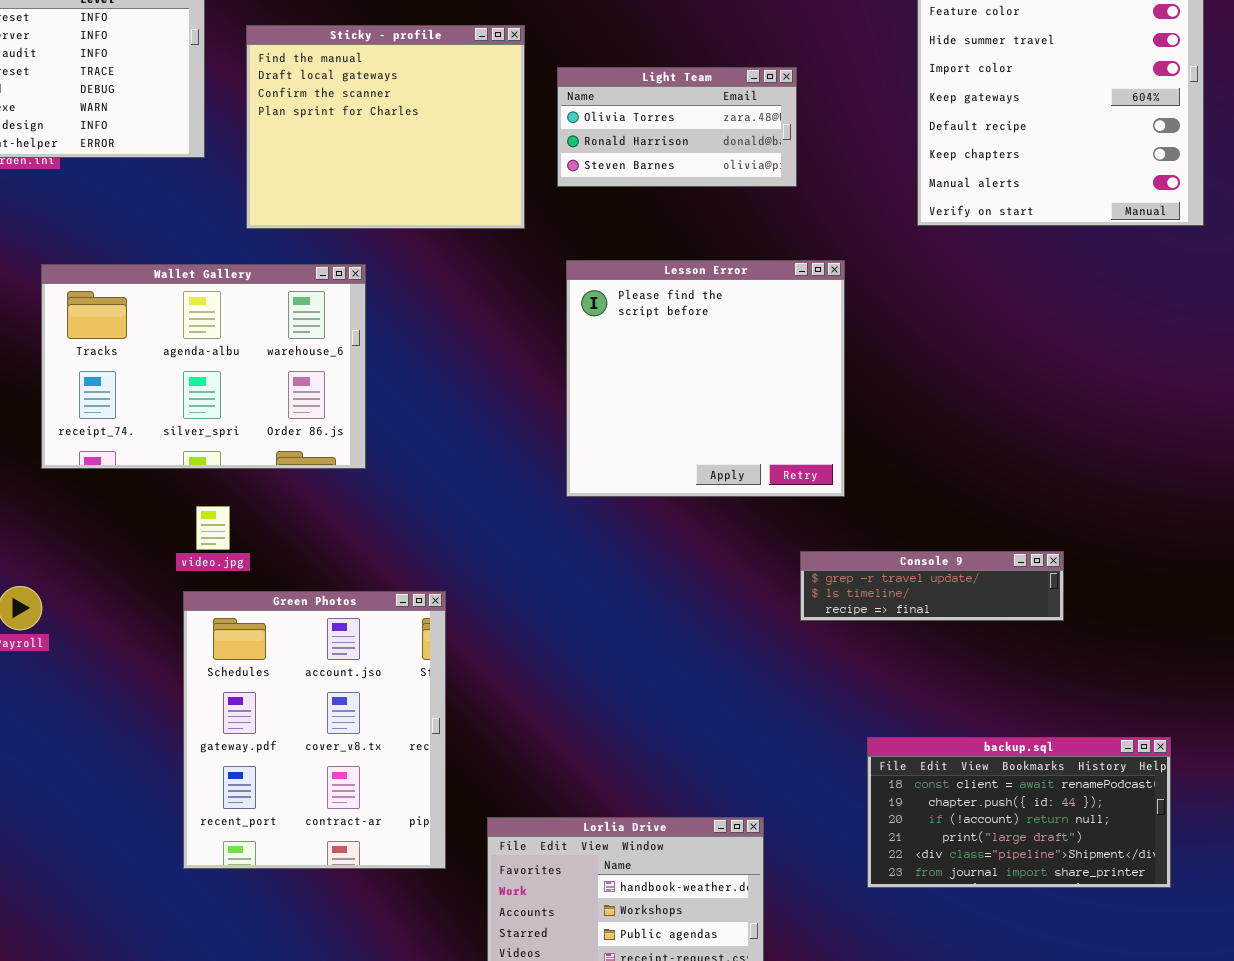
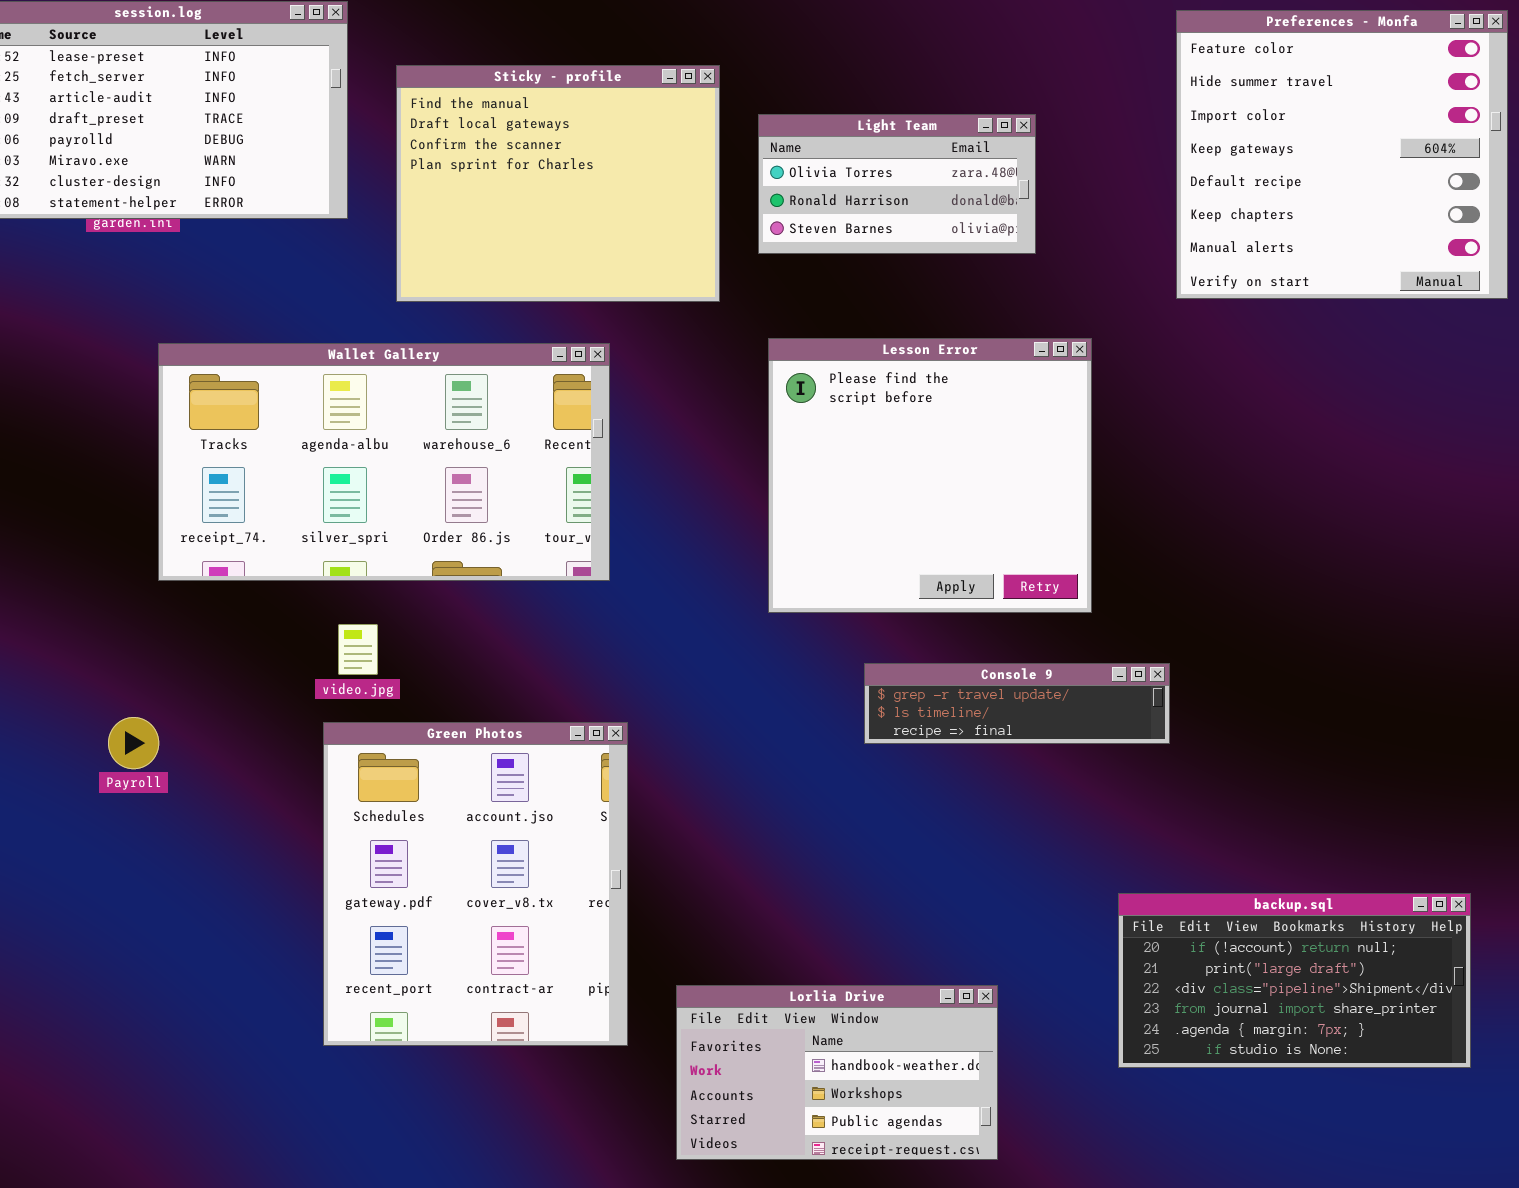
Wallet Gallery: [41,264,366,469] -> [158,343,610,581], resized
Console 9: [800,551,1064,621] -> [864,663,1170,744], moved
backup.sql: [867,737,1171,888] -> [1118,893,1471,1068], scrolled down 2 rows

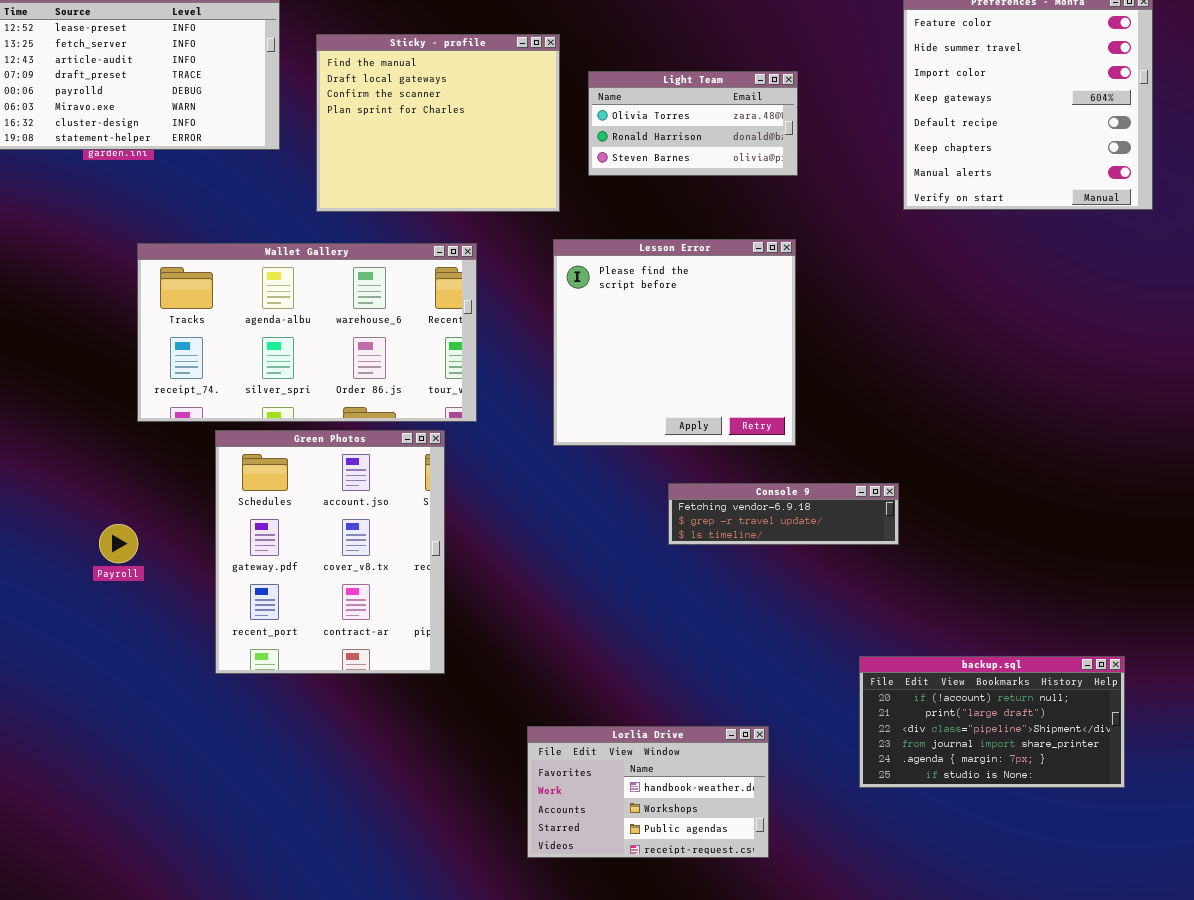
Lesson Error: [768,338,1092,613] -> [553,239,796,446], moved
Console 9: [864,663,1170,744] -> [668,483,899,545], scrolled up 1 row
Green Photos: [323,722,628,1046] -> [215,430,445,674], moved

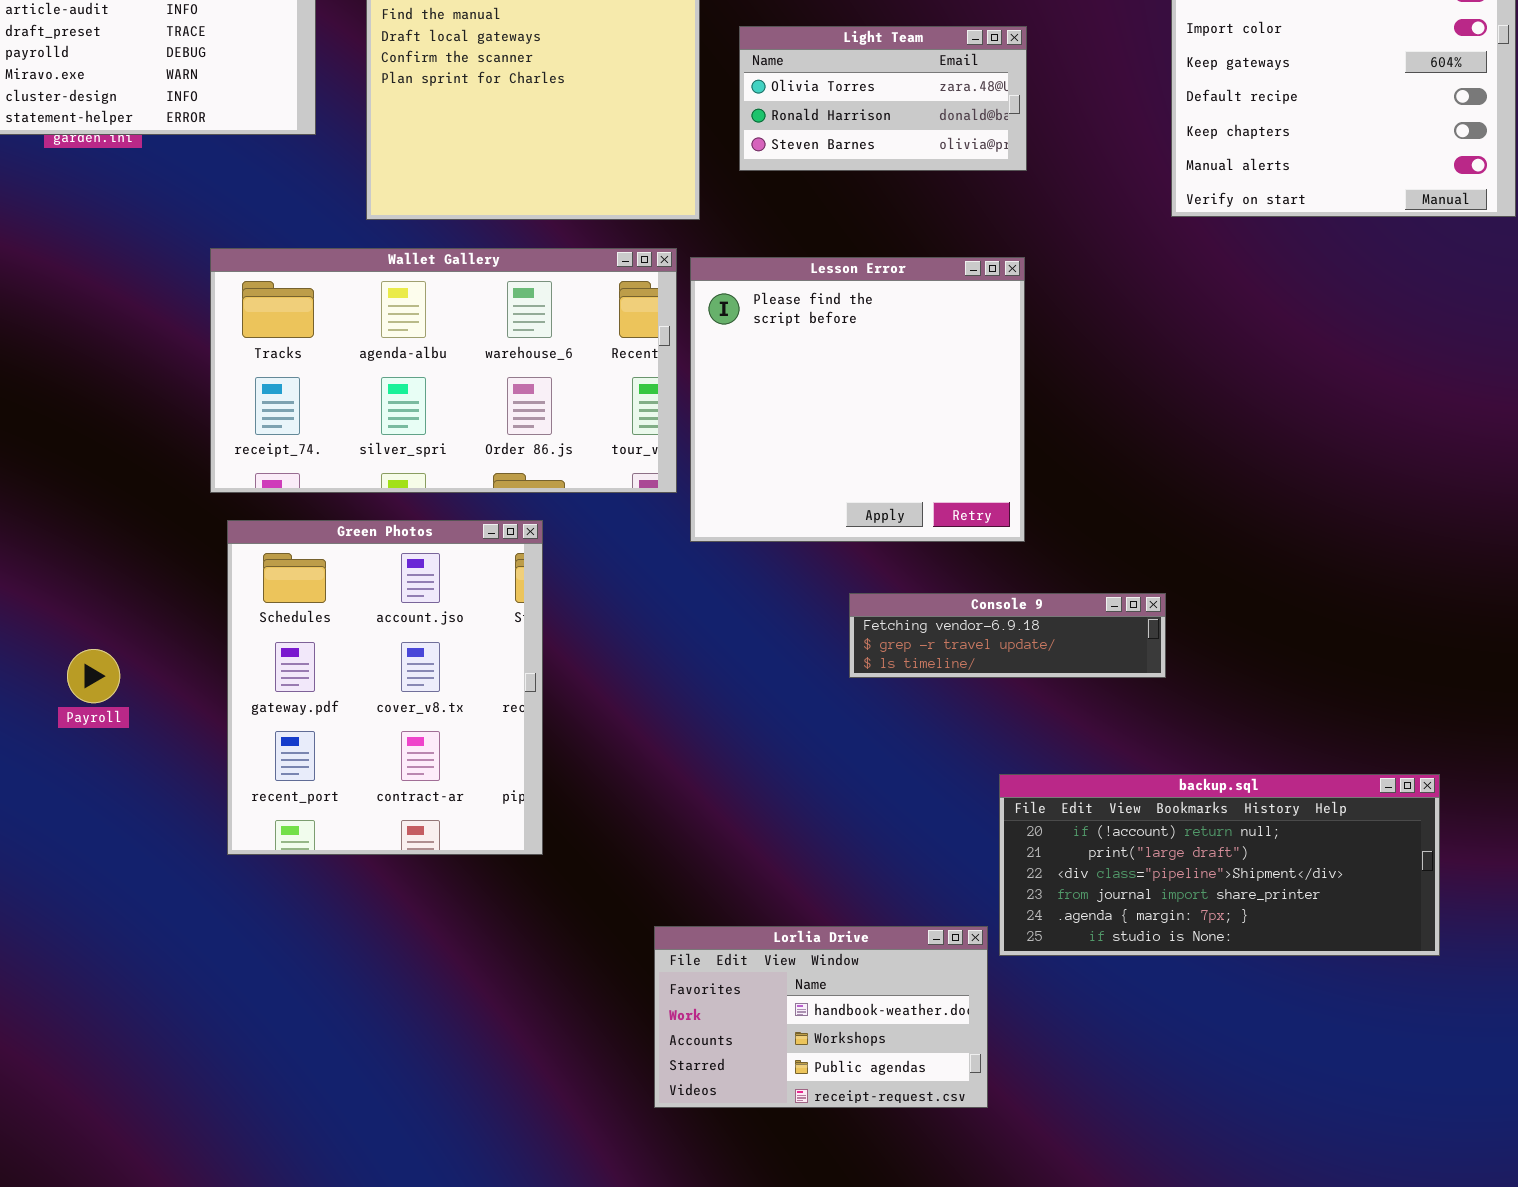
Wallet Gallery: [137,243,477,422] -> [210,248,677,493], moved
backup.sql: [859,656,1125,788] -> [999,774,1440,956], moved, resized

